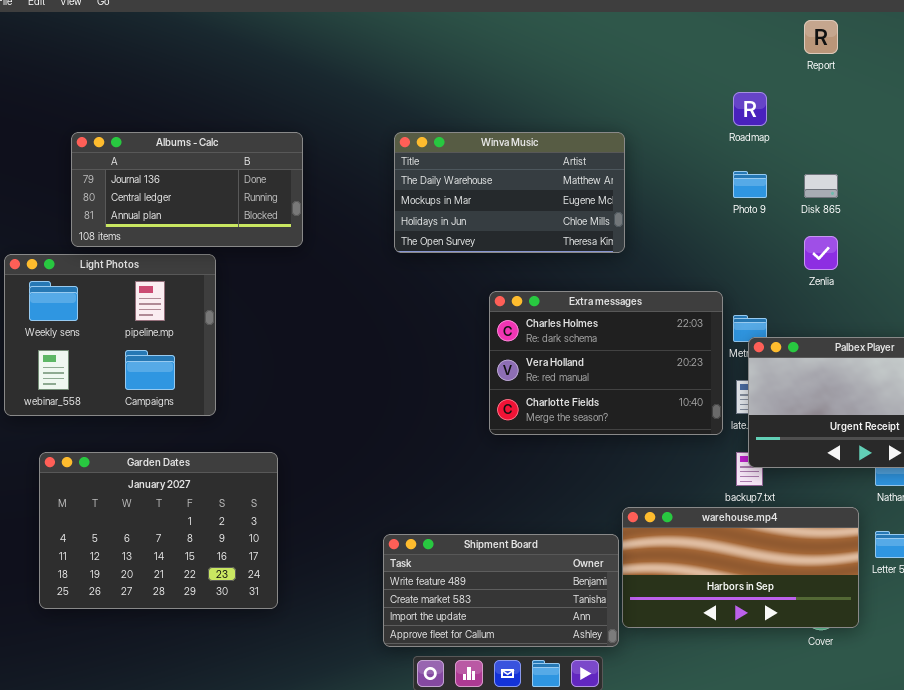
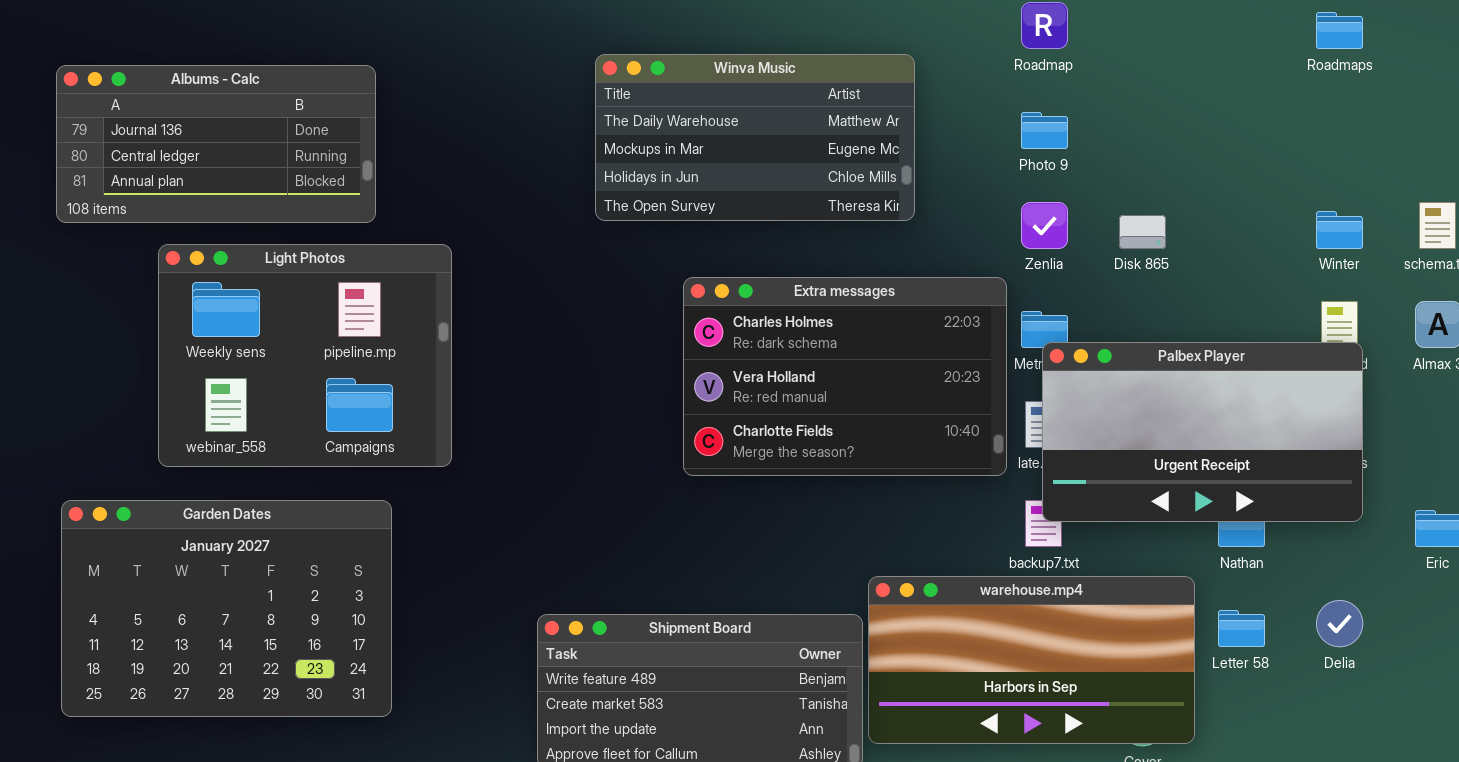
Albums - Calc: [71,132,303,247] -> [56,65,376,223], moved
Winva Music: [394,132,625,253] -> [595,54,915,221], moved
Disk 865: [804,174,838,198] -> [1119,215,1166,249], moved
Zenlia: [804,236,838,270] -> [1021,202,1068,249], moved
Light Photos: [4,254,216,416] -> [158,244,452,467], moved

